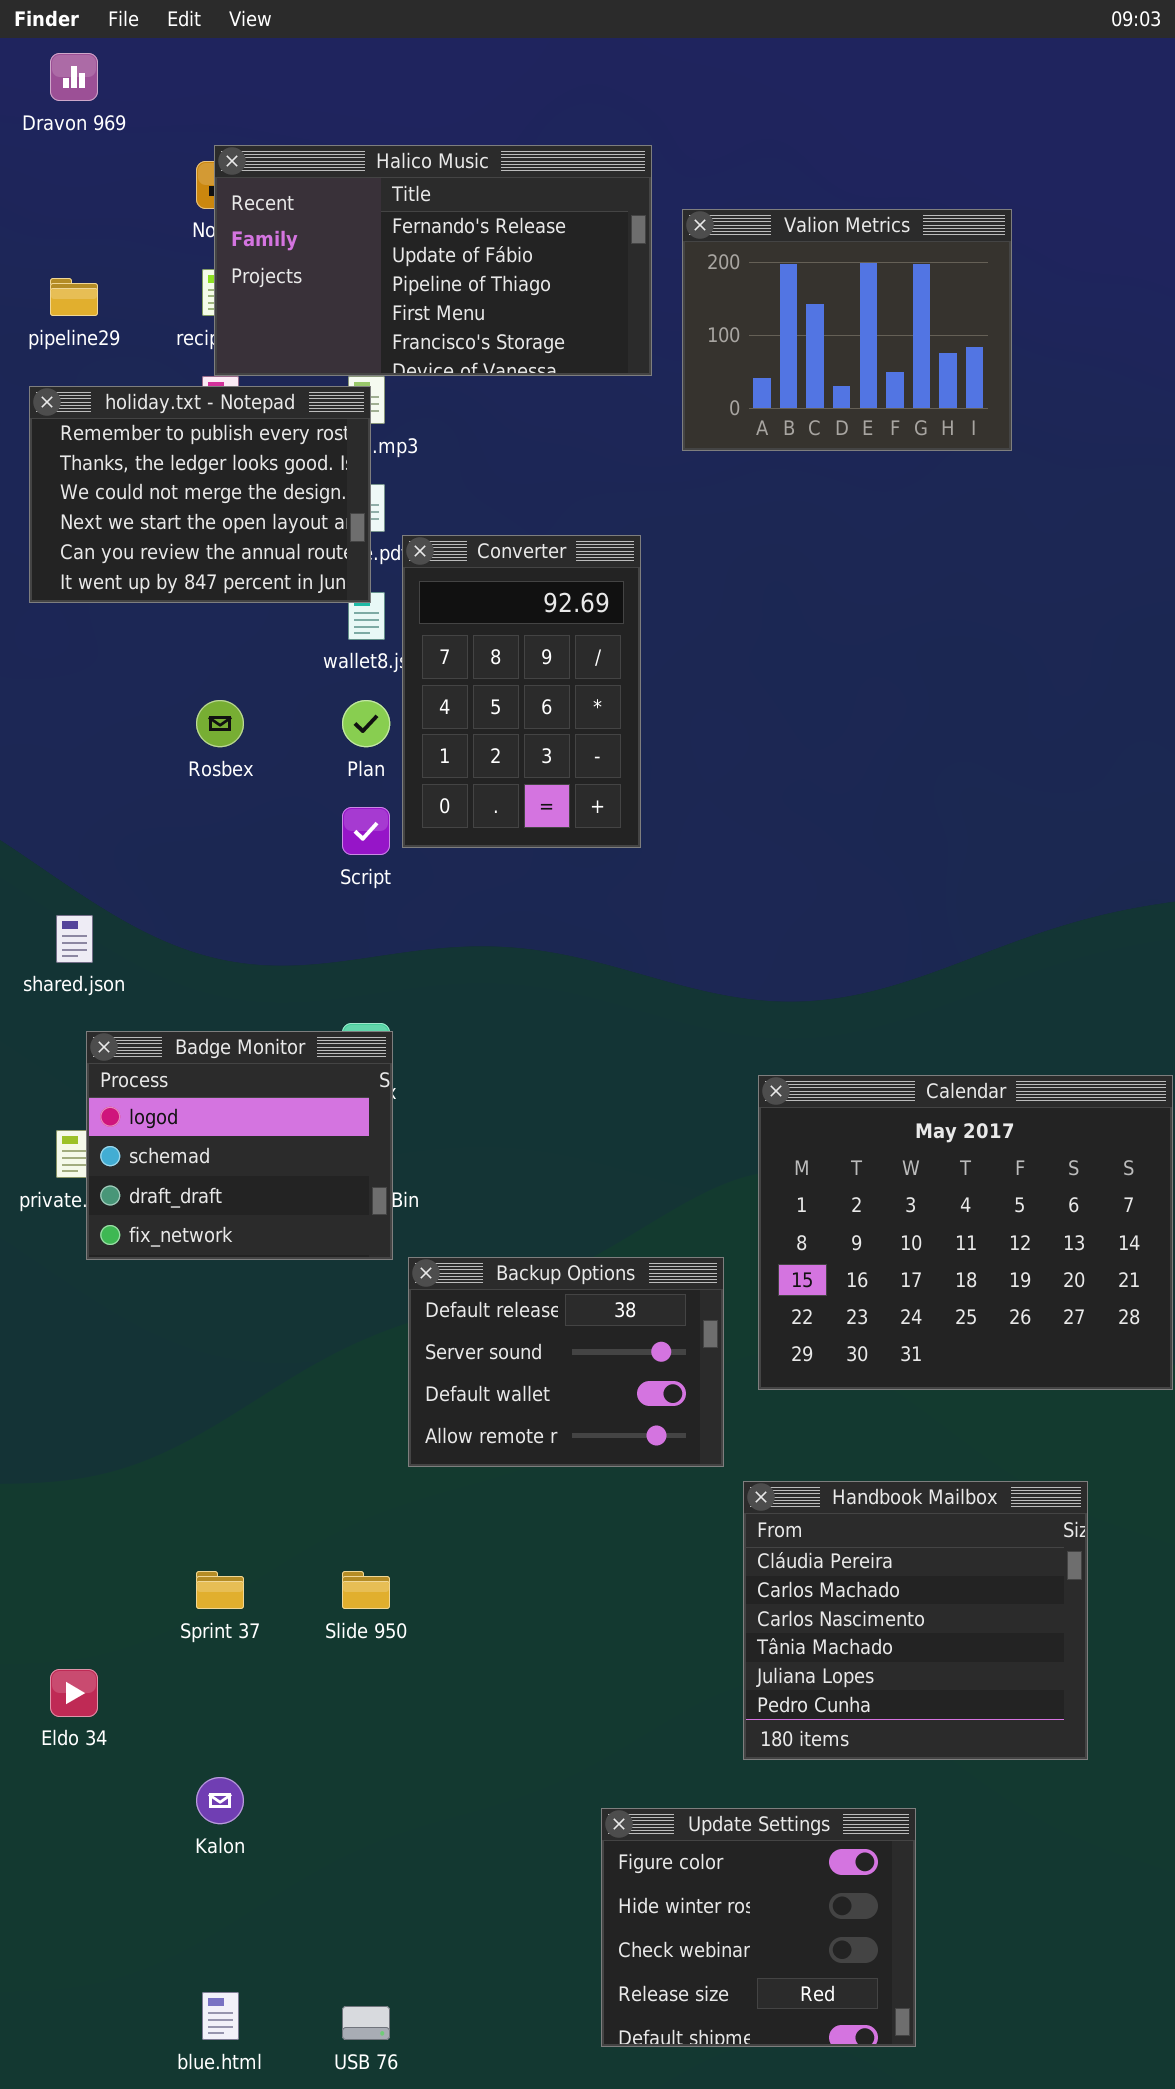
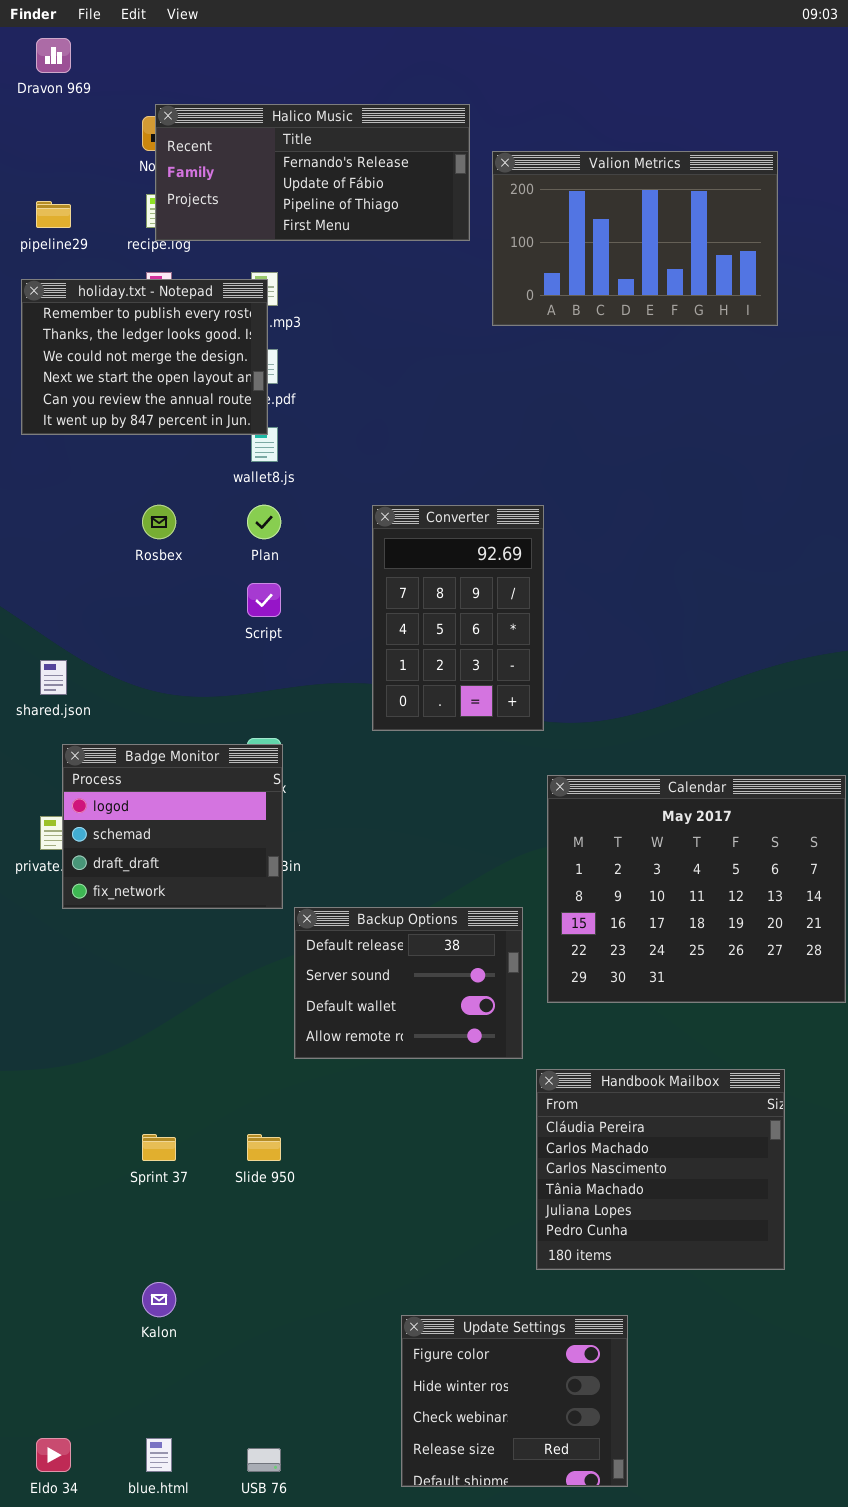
Halico Music: [214,145,652,376] -> [155,104,470,241], resized
Valion Metrics: [682,209,1012,451] -> [492,151,778,326], resized
Converter: [402,535,641,848] -> [372,505,544,731], moved
Eldo 34: [50,1669,98,1717] -> [36,1438,71,1472], moved
Update Settings: [601,1808,916,2047] -> [401,1315,628,1487], moved

